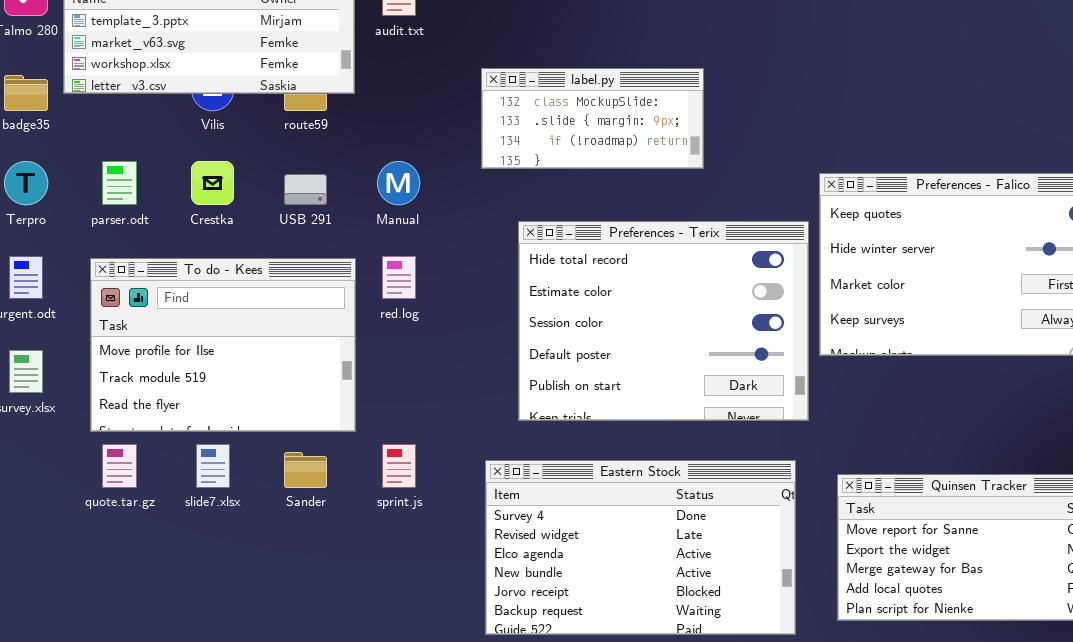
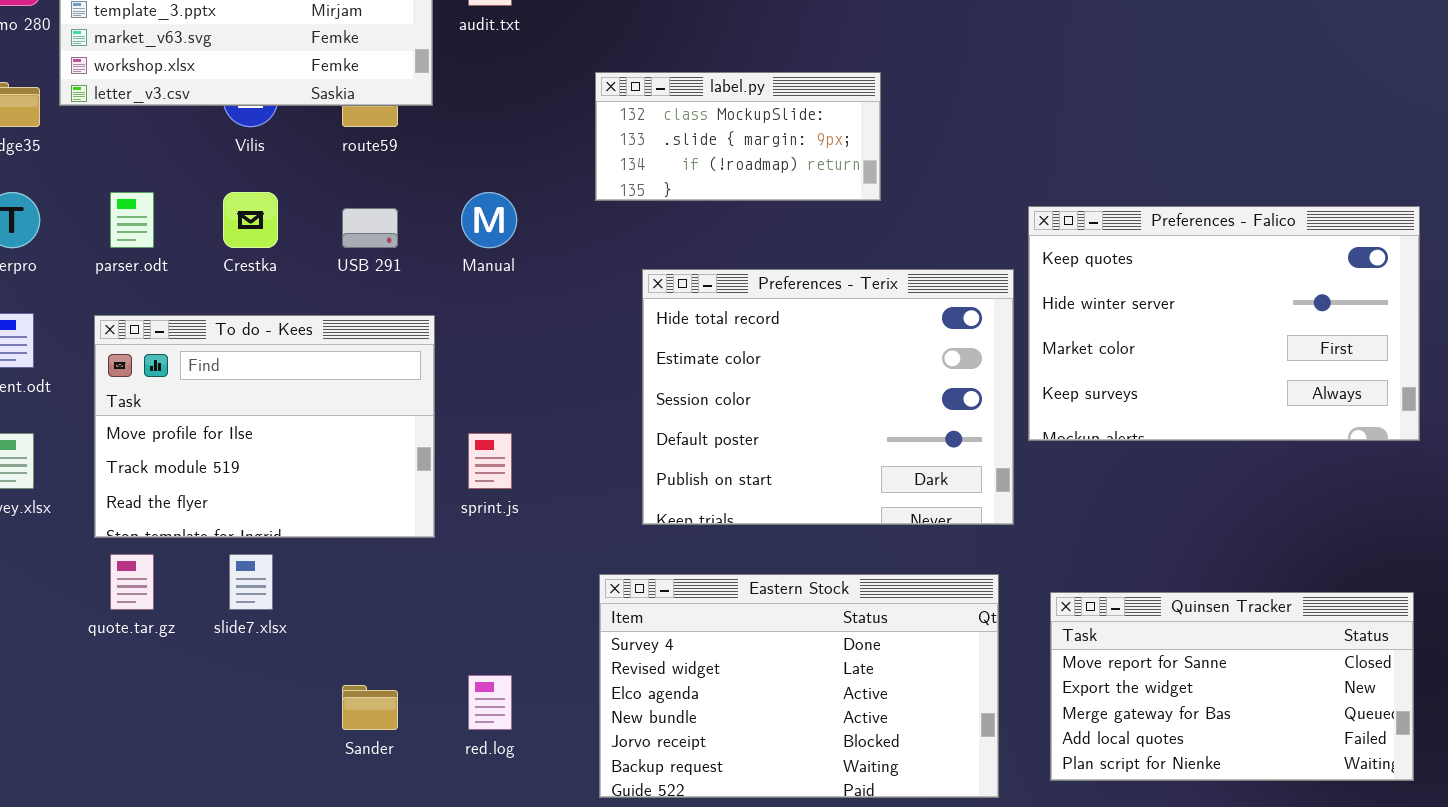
red.log: [382,256,416,299] -> [468,675,512,730], moved
sprint.js: [382,444,416,488] -> [468,433,512,489], moved
Sander: [284,452,327,488] -> [342,685,398,730], moved

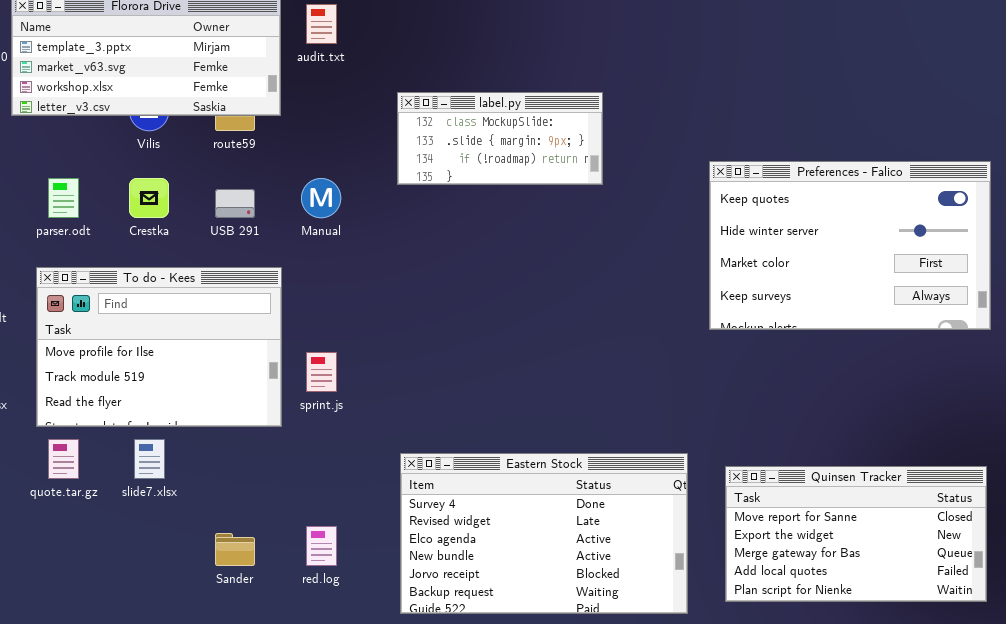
Preferences - Falico: [1028,206,1420,441] -> [709,161,991,330], moved
Preferences - Terix: [642,269,1014,525] -> none, closed

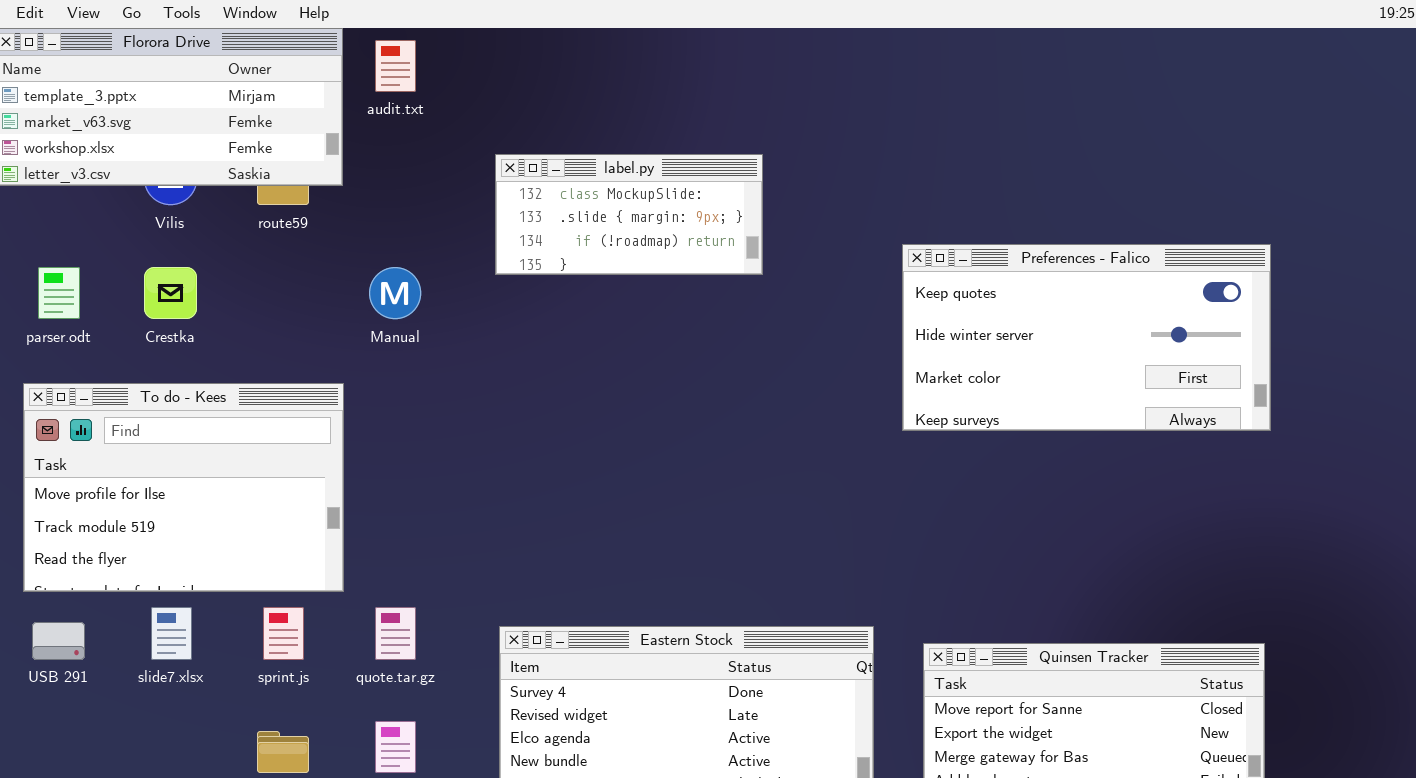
Preferences - Falico: [709,161,991,330] -> [902,244,1271,431], resized
USB 291: [215,189,255,218] -> [32,622,85,660], moved
sprint.js: [306,352,337,392] -> [263,607,304,660], moved
quote.tar.gz: [48,439,79,479] -> [375,607,416,660], moved

